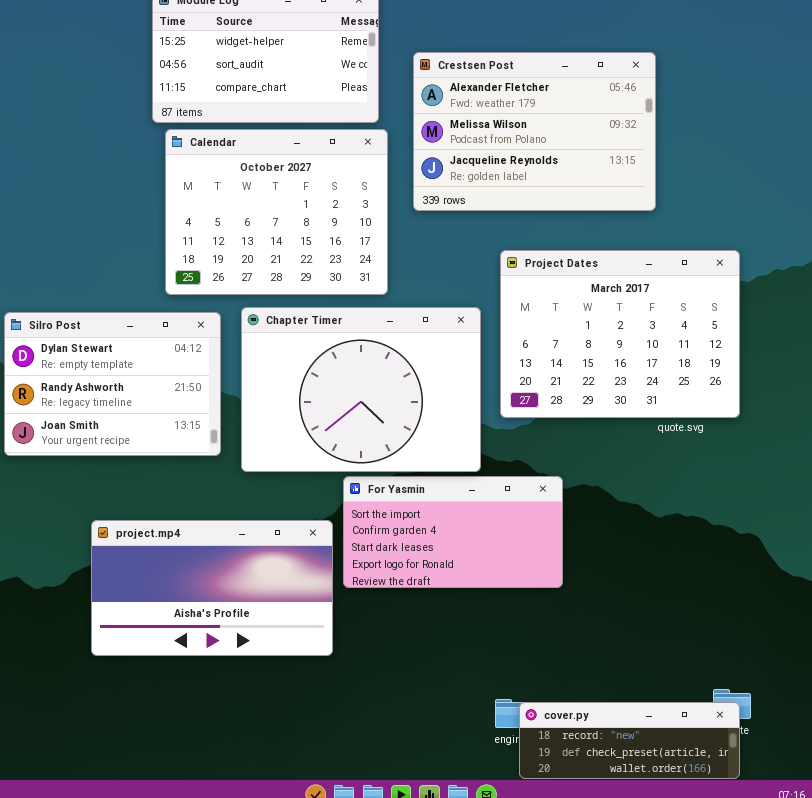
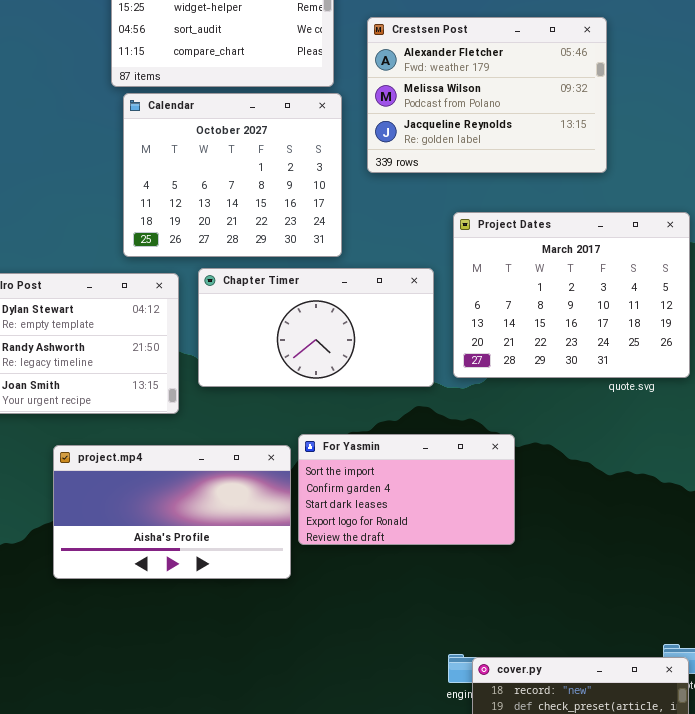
Chapter Timer: [241,307,481,472] -> [198,268,434,387], resized
project.mp4: [91,520,333,656] -> [53,445,291,579], moved

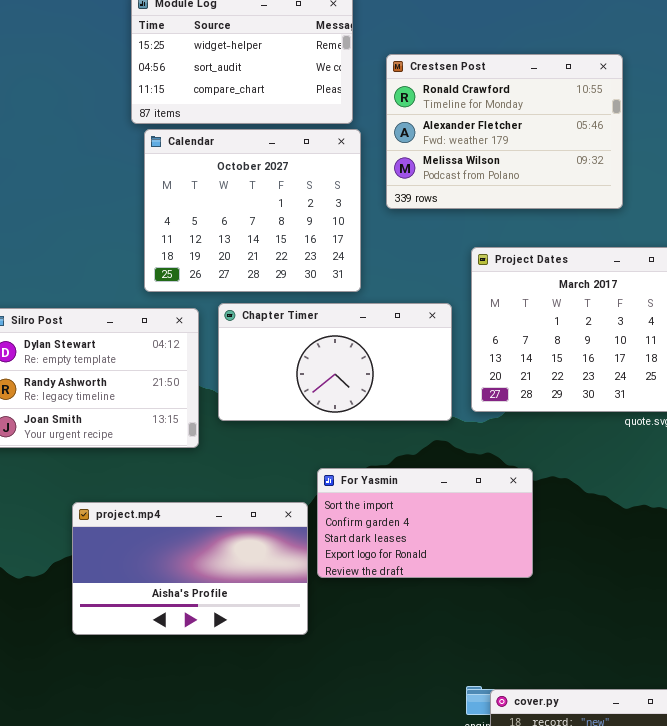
Crestsen Post: [367,17,607,173] -> [386,54,623,209], scrolled up 1 row
project.mp4: [53,445,291,579] -> [72,502,308,635], moved

